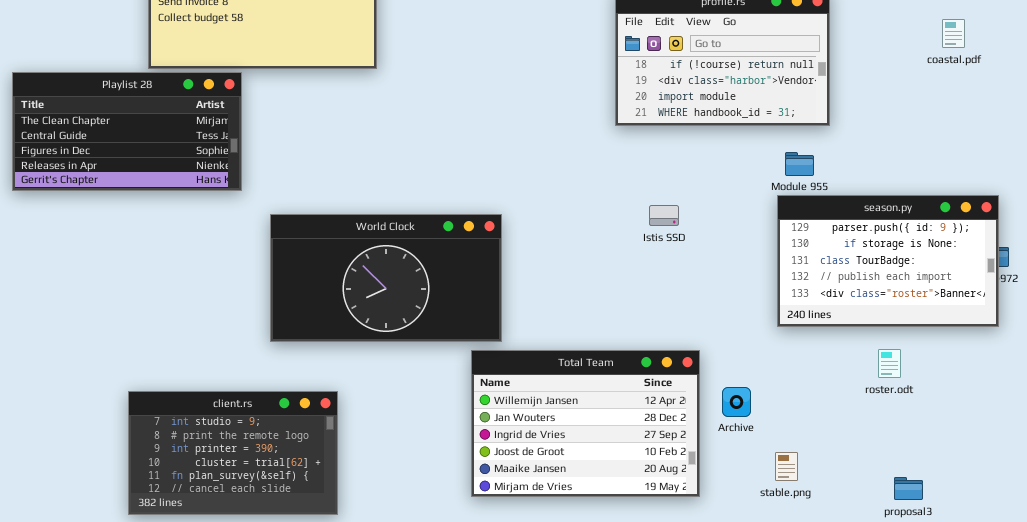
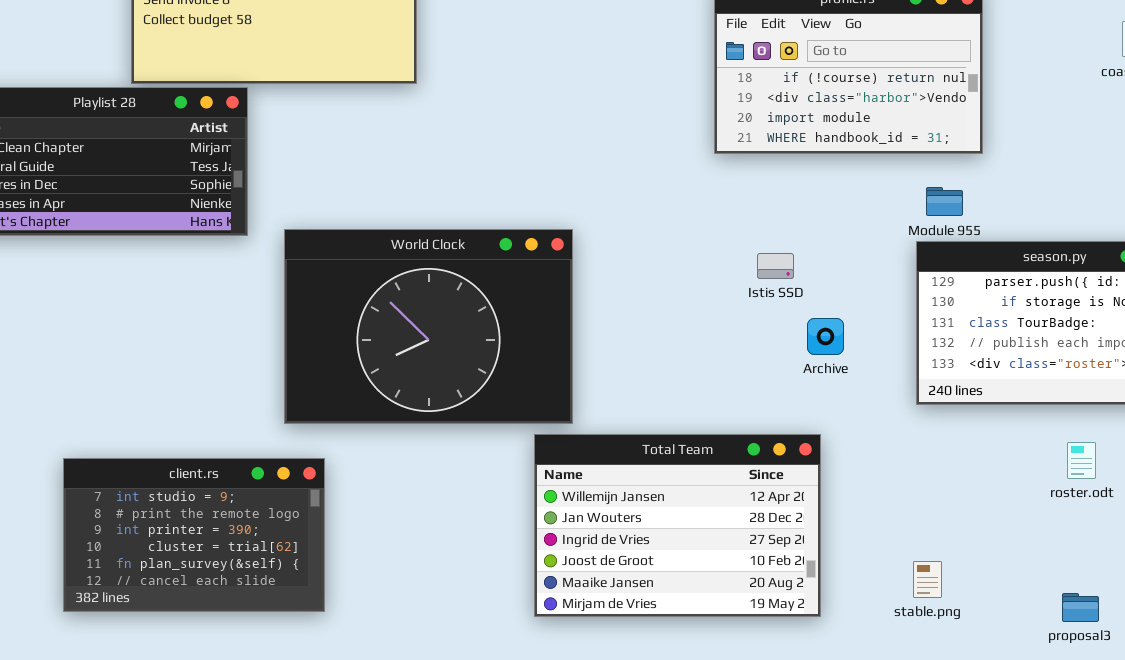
World Clock: [270,214,502,342] -> [284,229,573,424], resized
roster.odt: [878,349,901,378] -> [1067,442,1096,479], moved
Archive: [722,387,751,417] -> [807,318,844,355], moved
client.rs: [128,391,338,515] -> [63,458,325,612], moved

